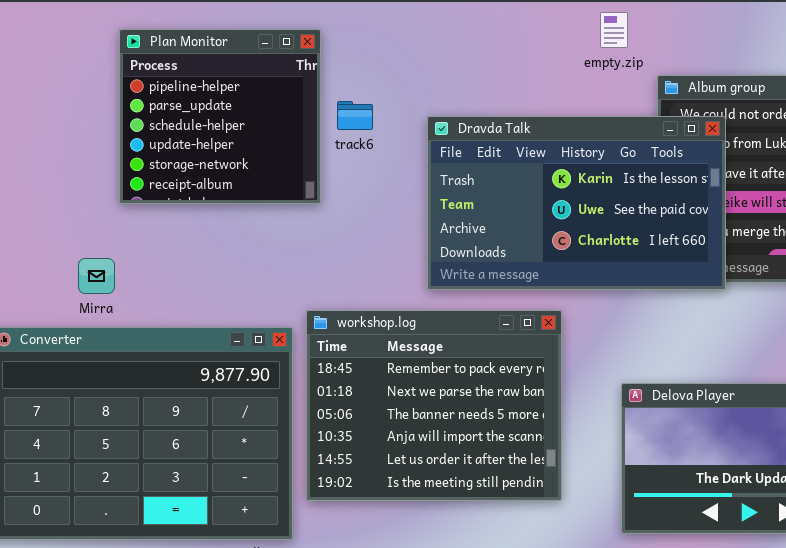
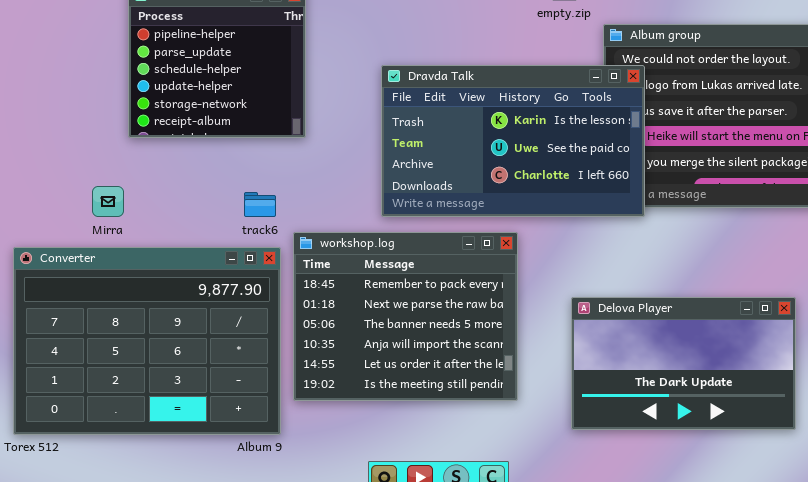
track6: [337,101,373,130] -> [244,192,276,217], moved
Dravda Talk: [427,116,726,290] -> [381,65,645,217], moved

